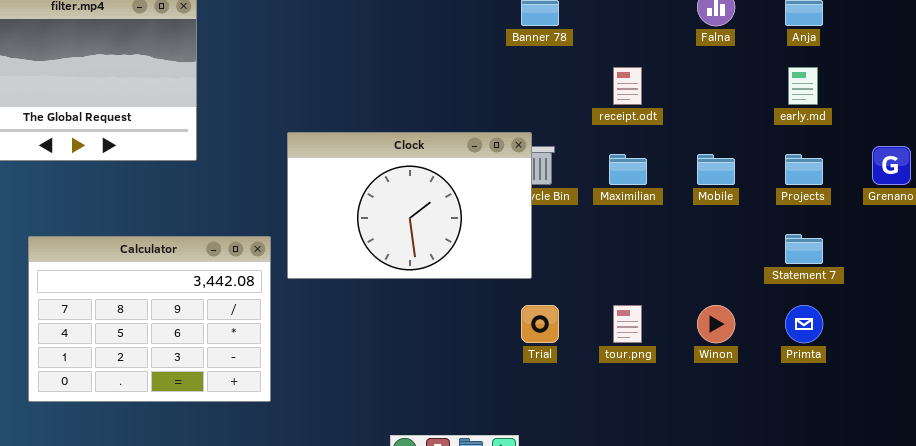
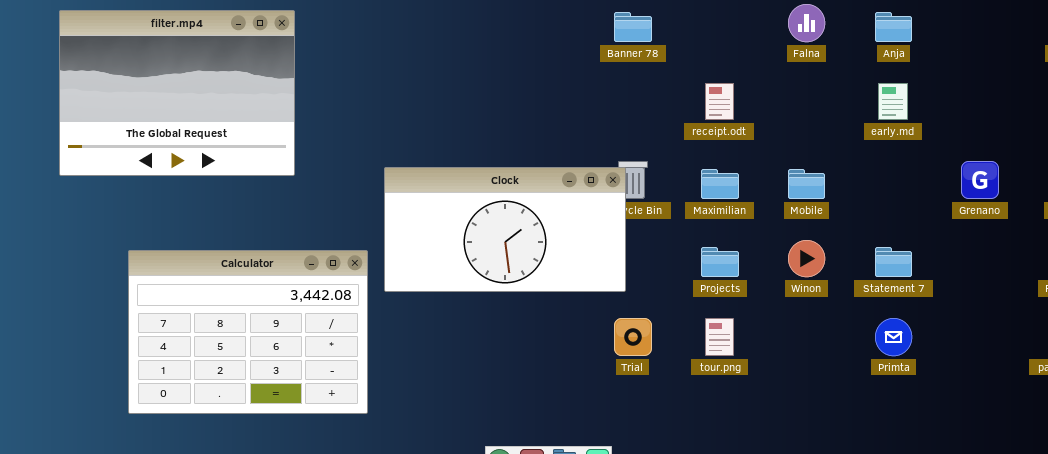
Clock: [287,132,532,279] -> [384,167,626,292], resized
Projects: [785,154,823,185] -> [701,247,739,277], moved
Winon: [697,305,735,343] -> [788,240,825,277], moved

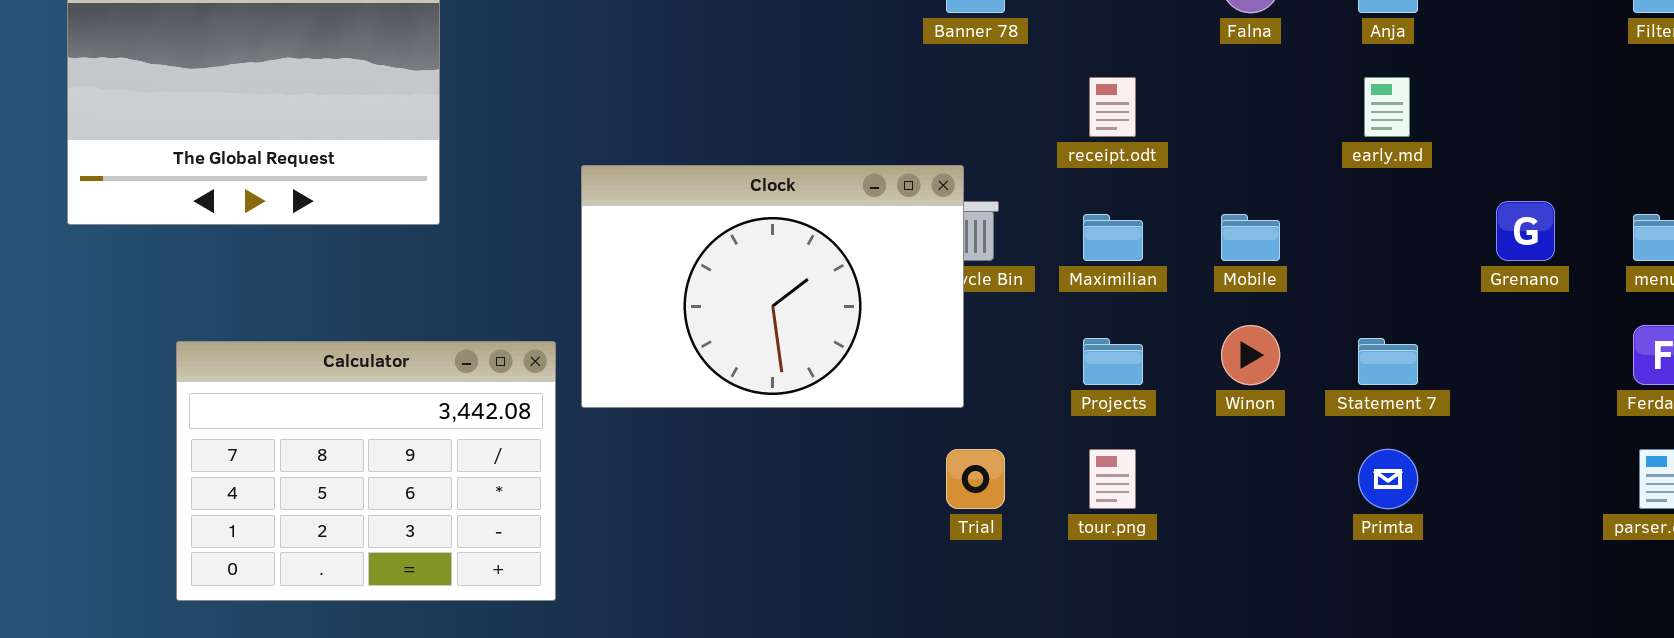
Clock: [384,167,626,292] -> [581,165,964,408], resized

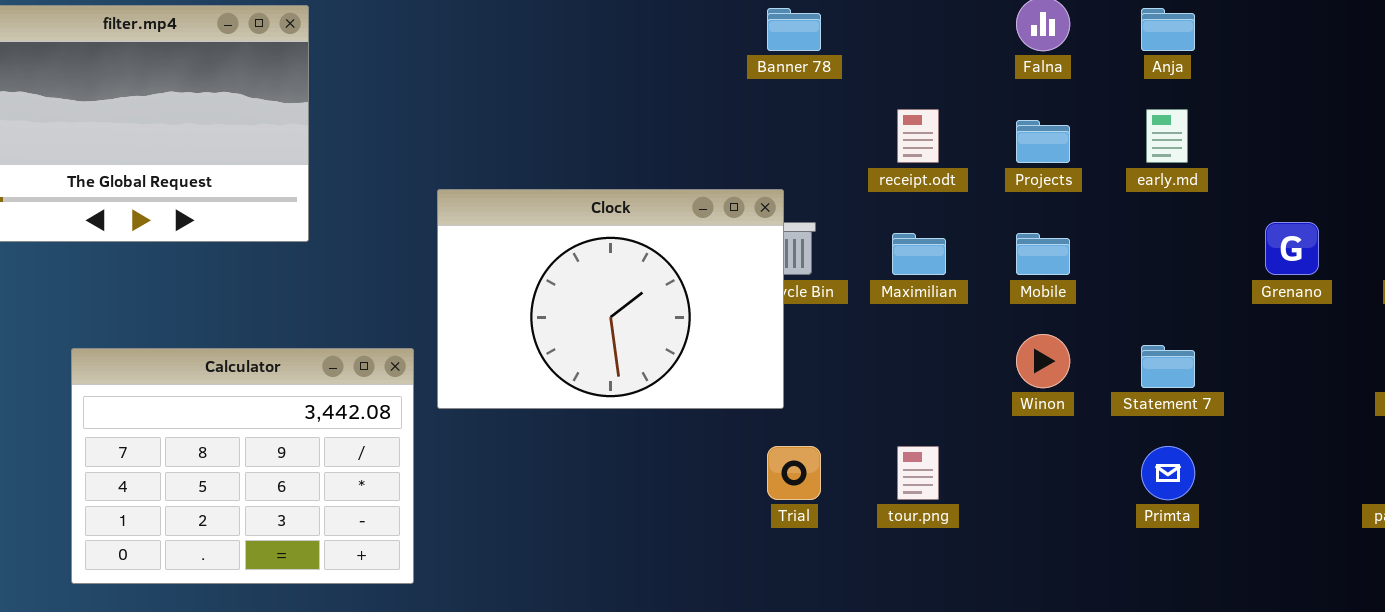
Projects: [1083,338,1143,385] -> [1016,120,1070,163], moved

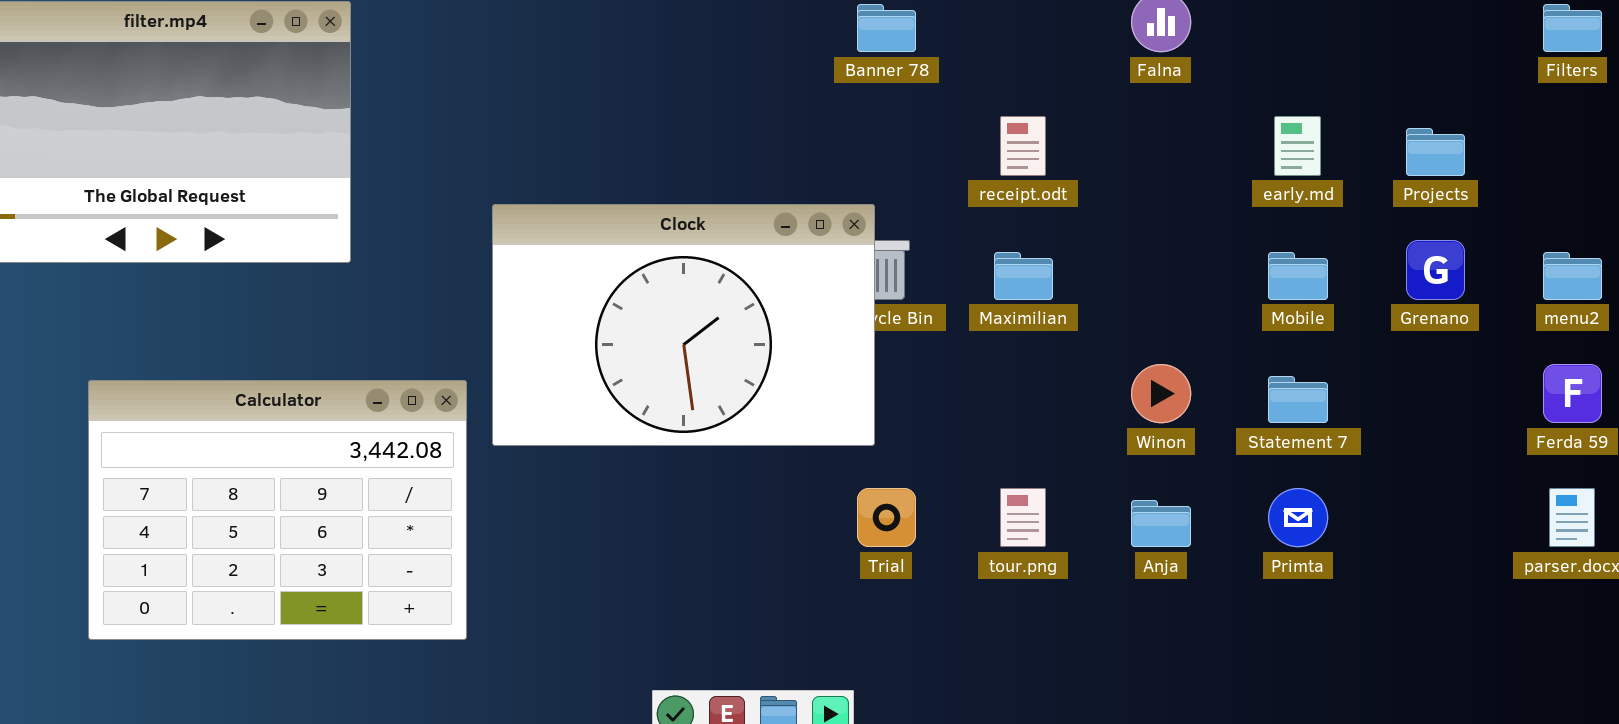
Anja: [1141,8,1195,51] -> [1131,500,1191,547], moved
Projects: [1016,120,1070,163] -> [1406,128,1465,176], moved
Mobile: [1016,233,1070,275] -> [1268,252,1328,300], moved

